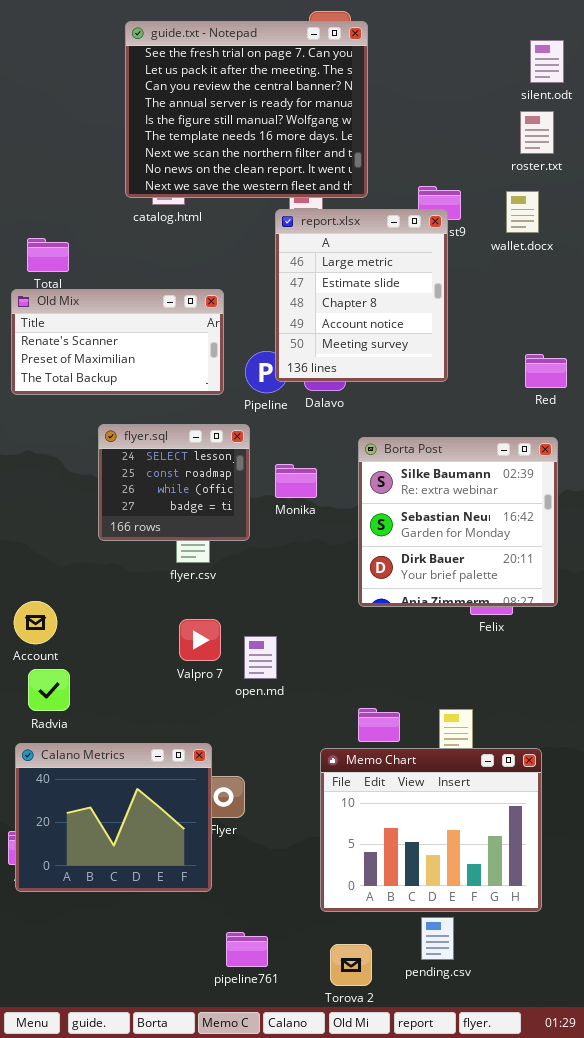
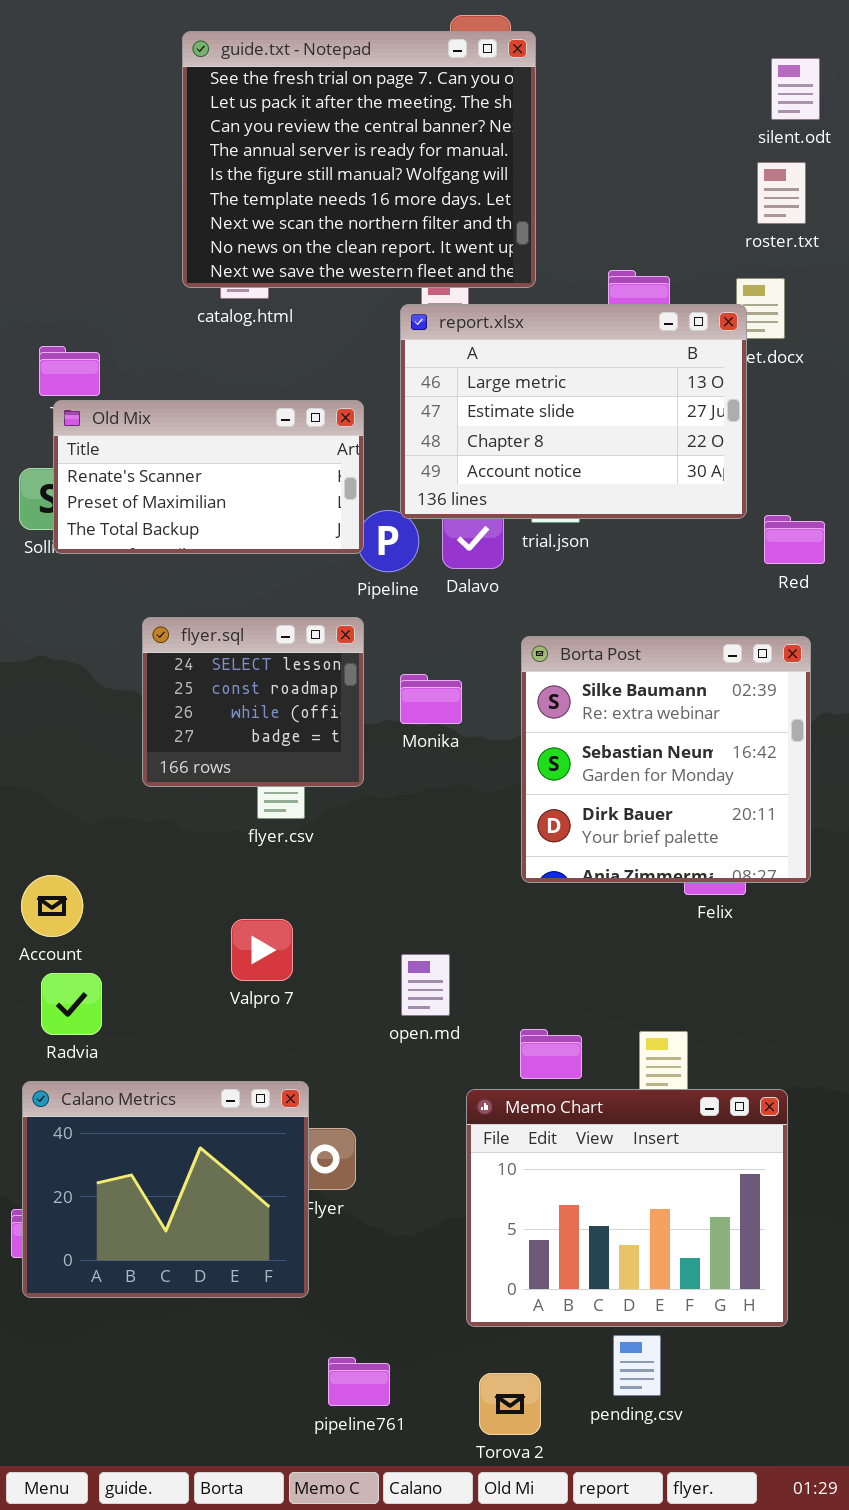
report.xlsx: [275,209,448,382] -> [400,304,747,519], resized
Old Mix: [11,289,224,395] -> [53,400,364,554], moved
Valpro 7: [179,619,221,661] -> [231,919,293,981], moved
open.md: [244,636,277,679] -> [401,954,450,1016], moved

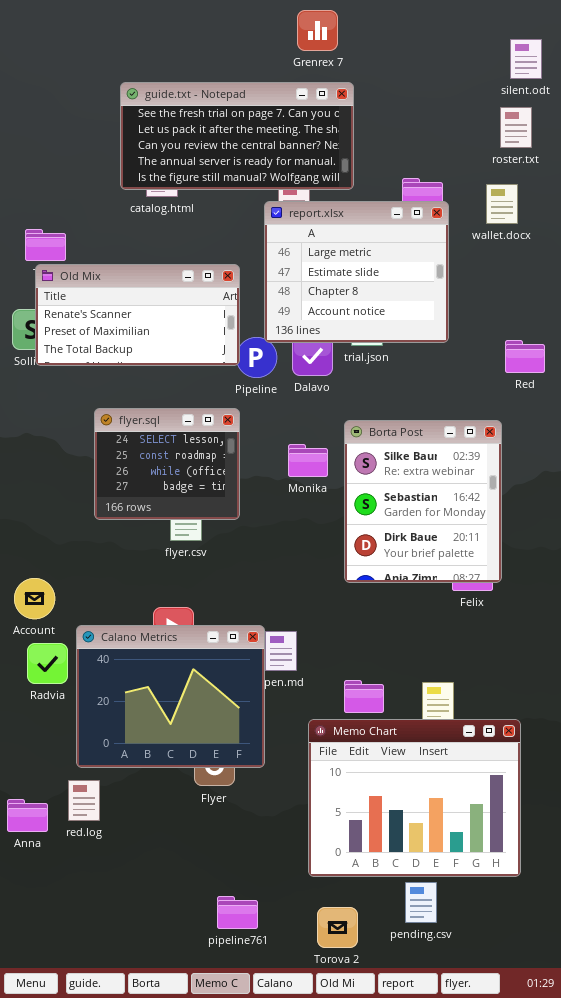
guide.txt - Notepad: [182,31,536,288] -> [120,82,354,190], resized
report.xlsx: [400,304,747,519] -> [264,201,449,343], resized
Borta Post: [521,636,811,883] -> [344,420,502,583], resized
Monika: [400,674,462,724] -> [288,444,328,477], moved
Calano Metrics: [22,1081,309,1298] -> [76,625,265,768], moved

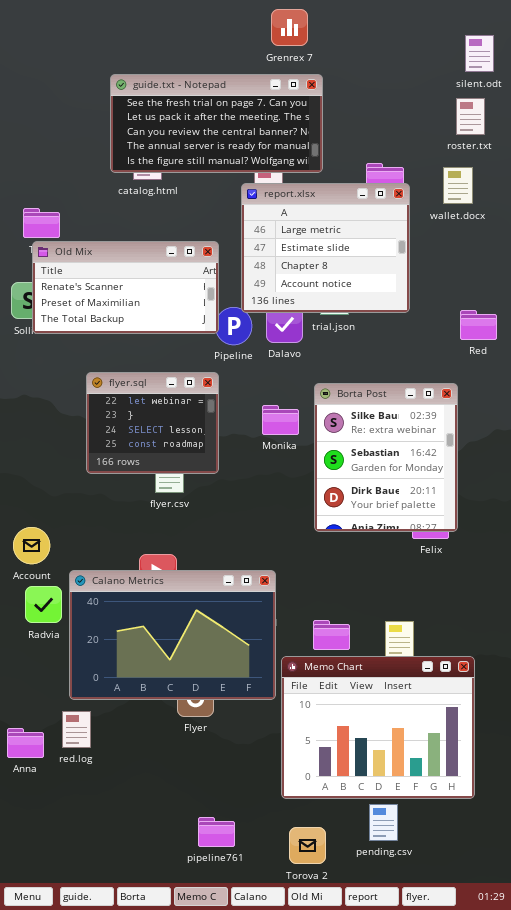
flyer.sql: [94,408,240,520] -> [86,372,219,474], scrolled up 2 rows
Calano Metrics: [76,625,265,768] -> [69,570,276,700], resized

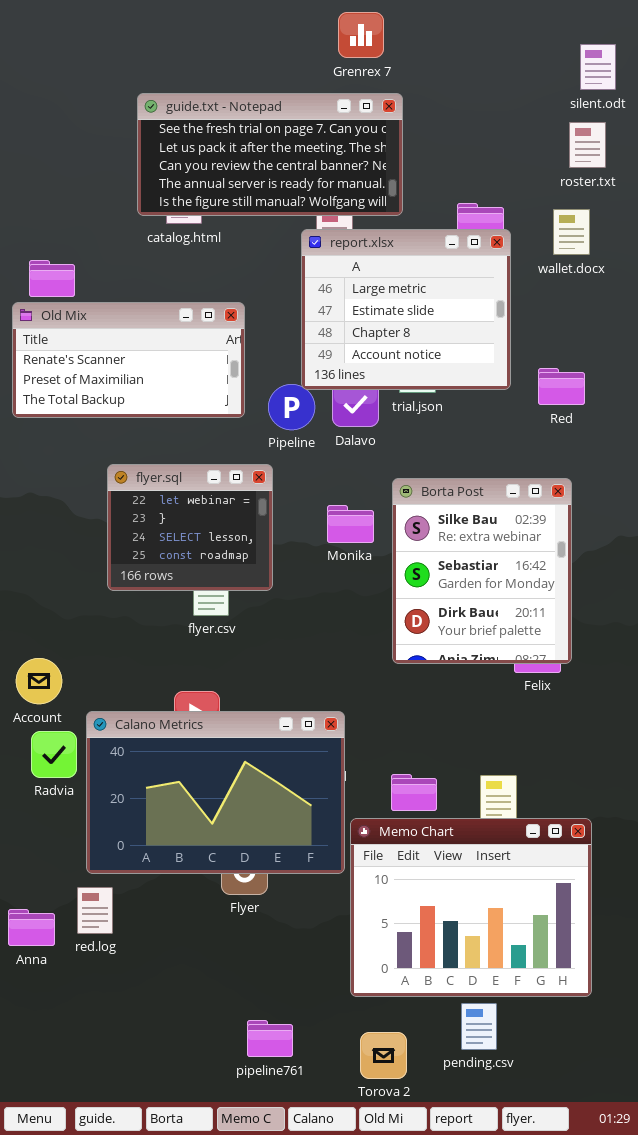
Old Mix: [32,241,219,334] -> [12,302,245,418], moved
Red: [460,310,497,340] -> [538,368,585,405], moved

